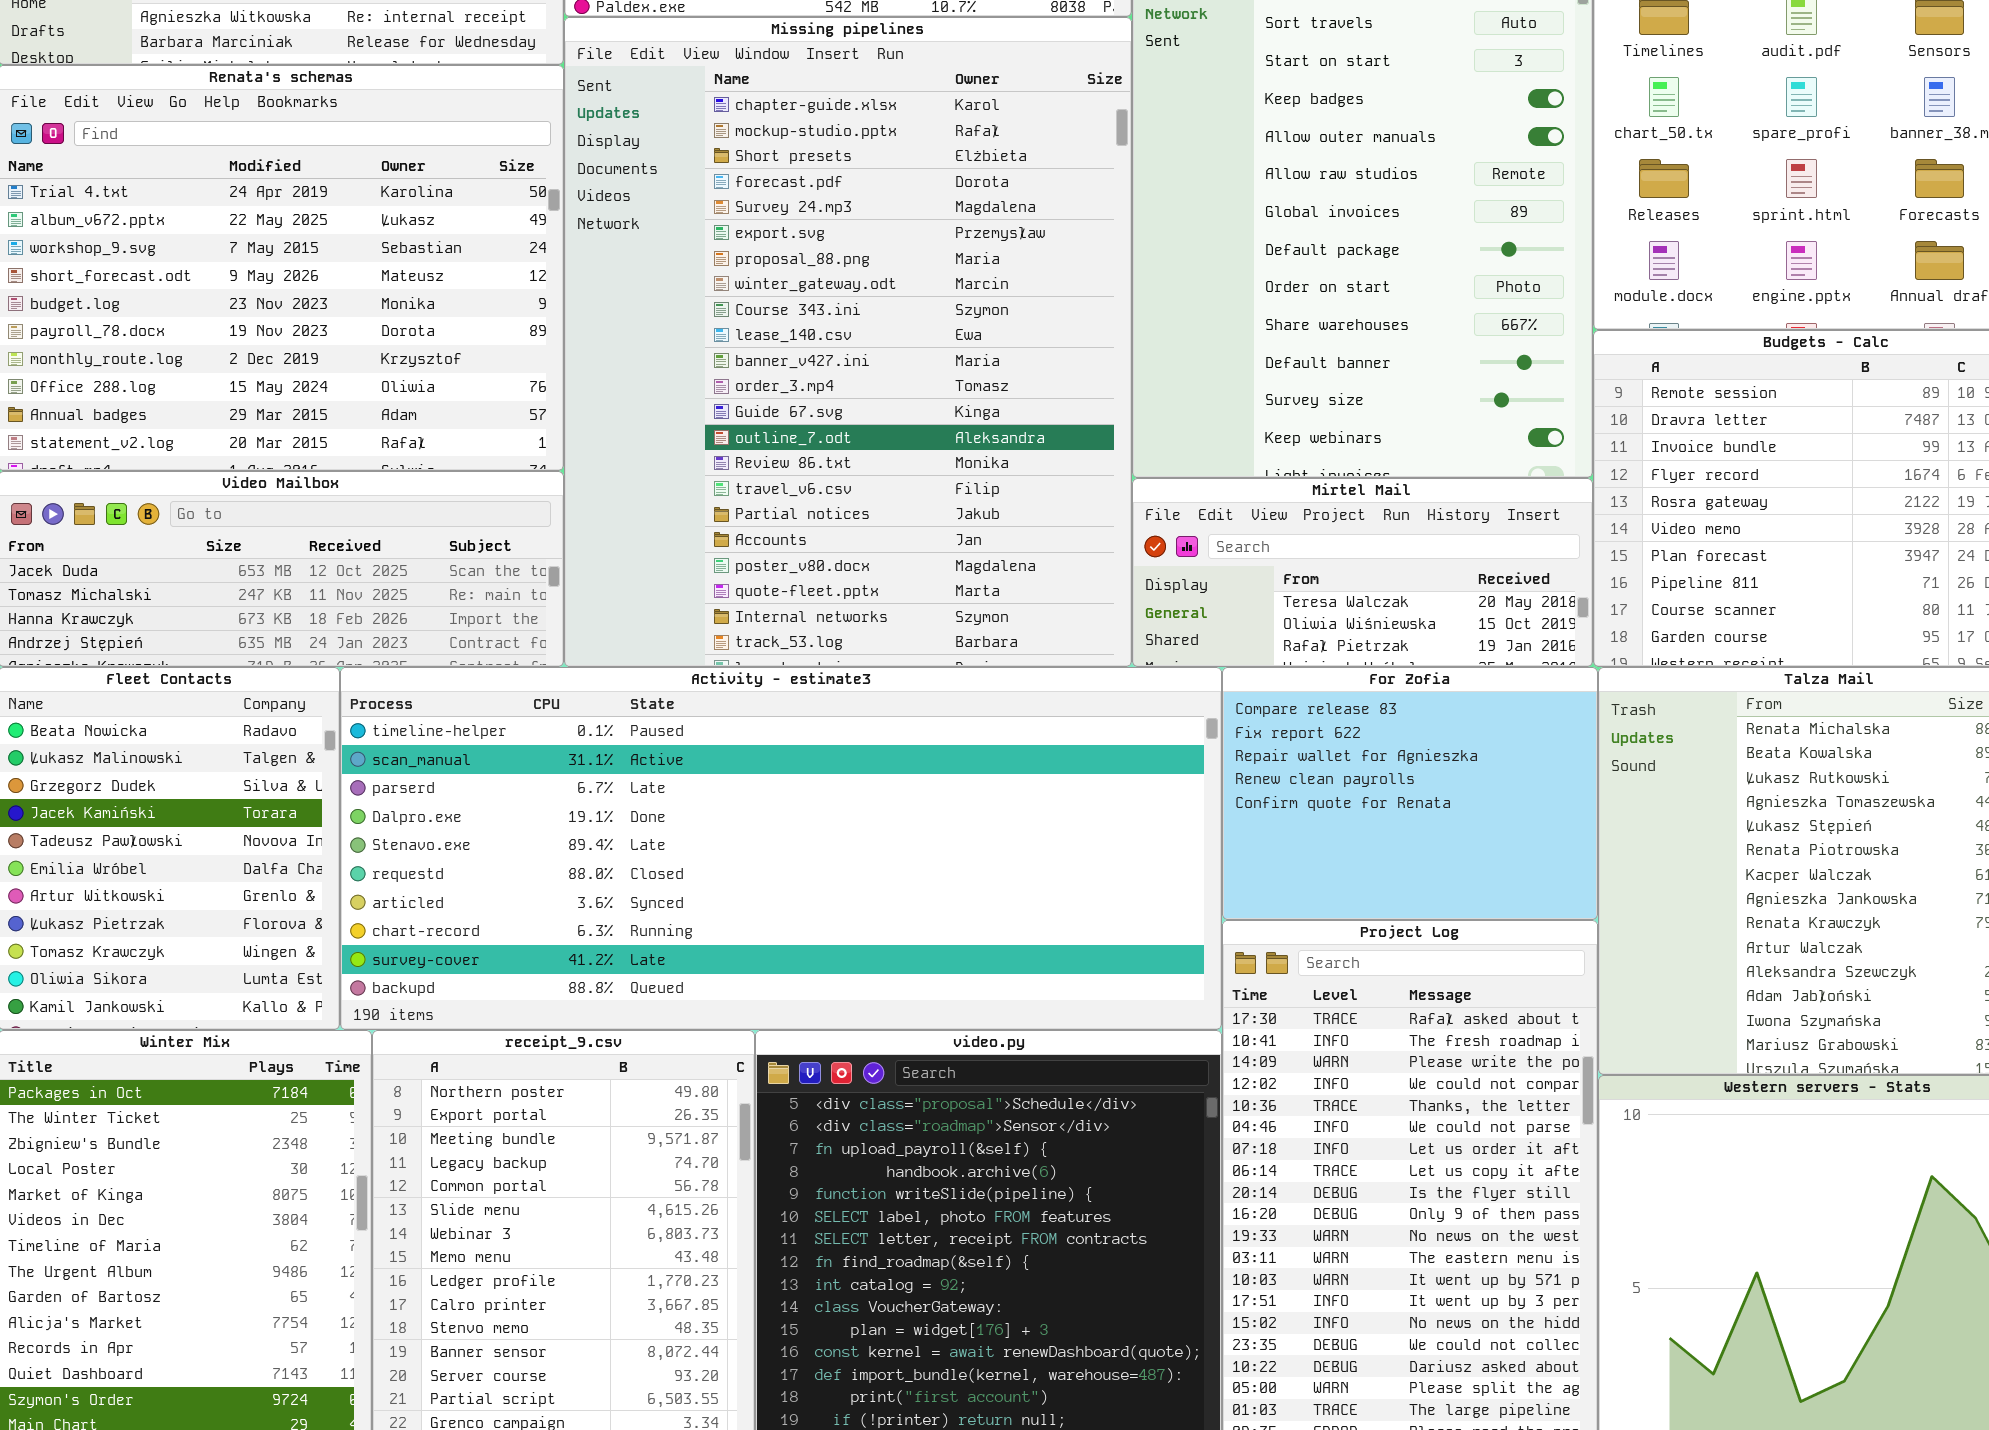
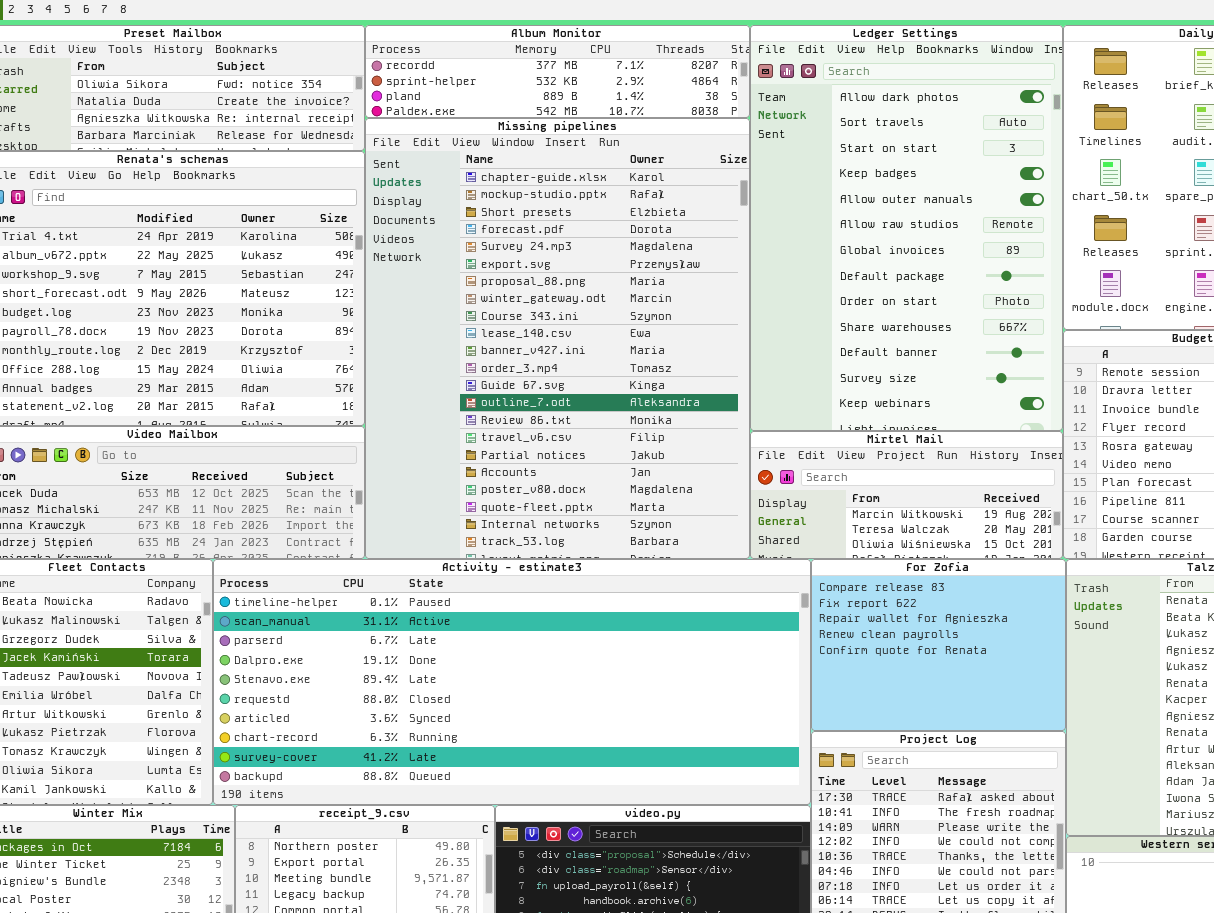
Mirtel Mail: [1132,478,1593,667] -> [750,431,1063,559], scrolled up 1 row

